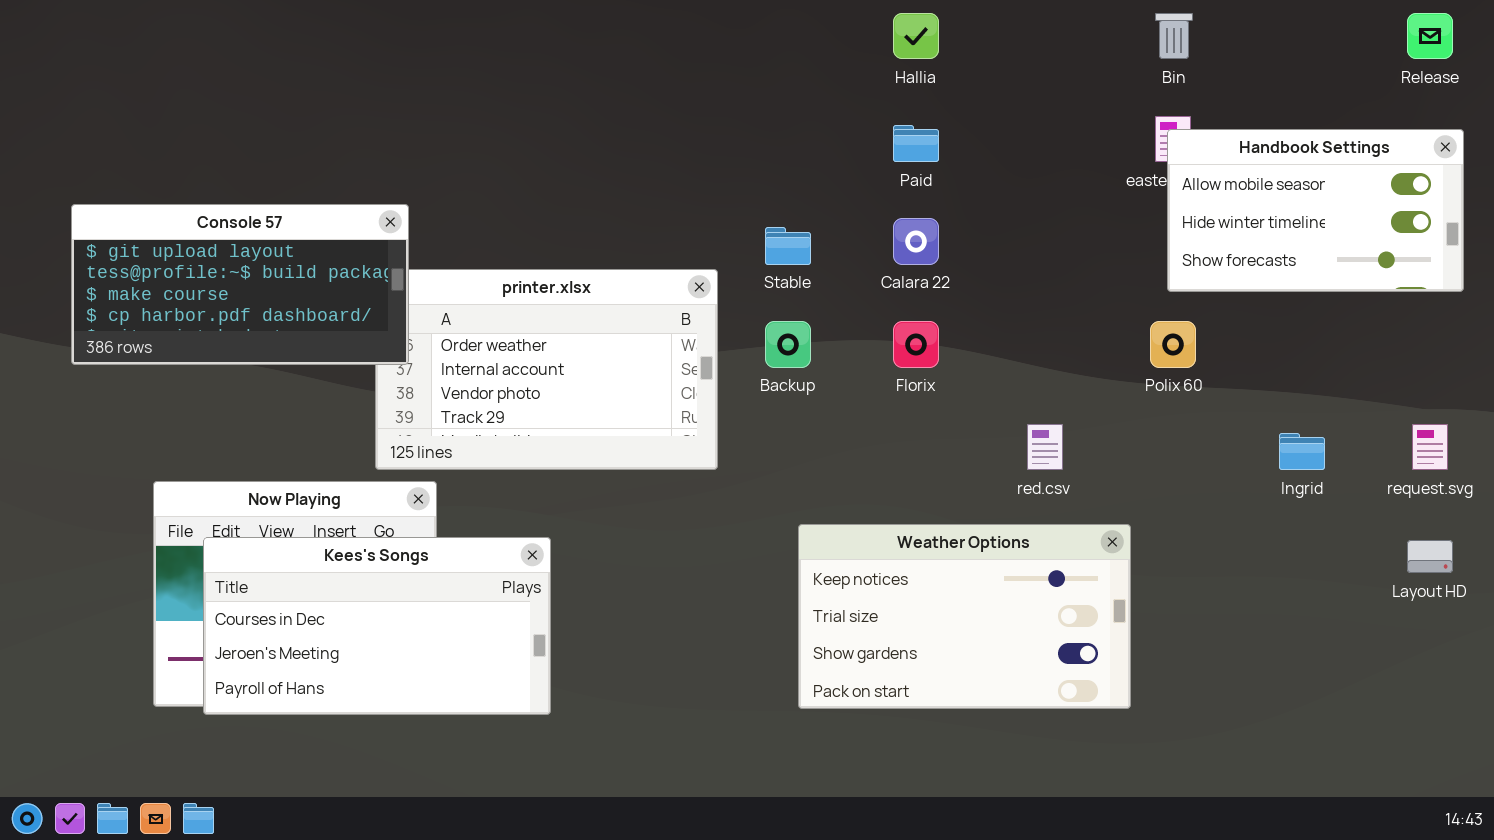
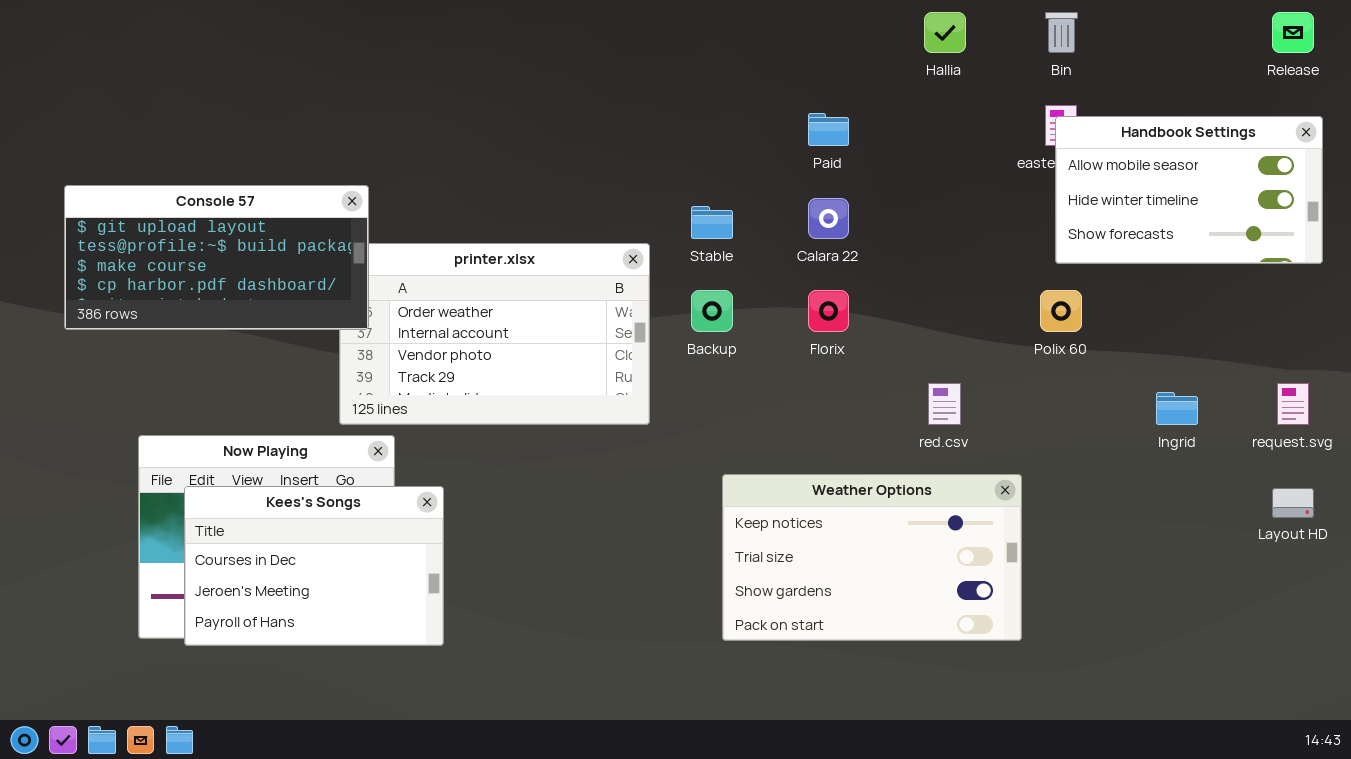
Hallia: [893,13,939,59] -> [924,12,966,53], moved
Kees's Songs: [203,537,551,715] -> [184,486,444,646], resized

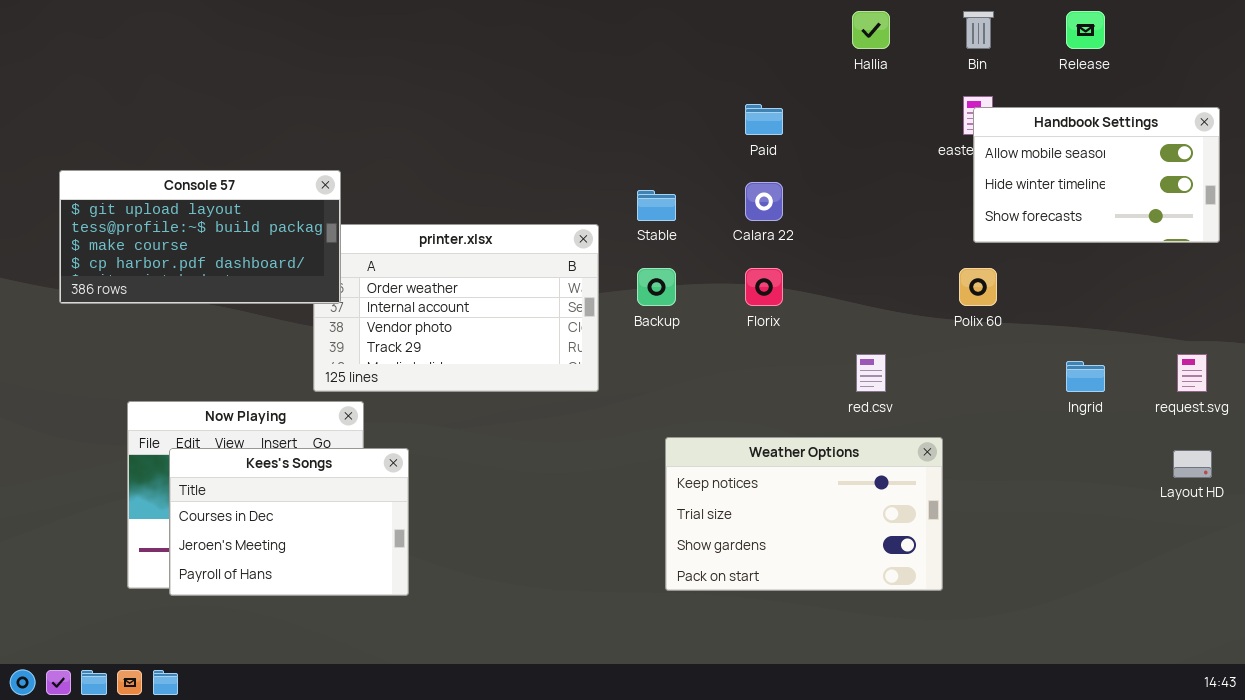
Release: [1272,12,1314,53] -> [1066,11,1105,49], moved

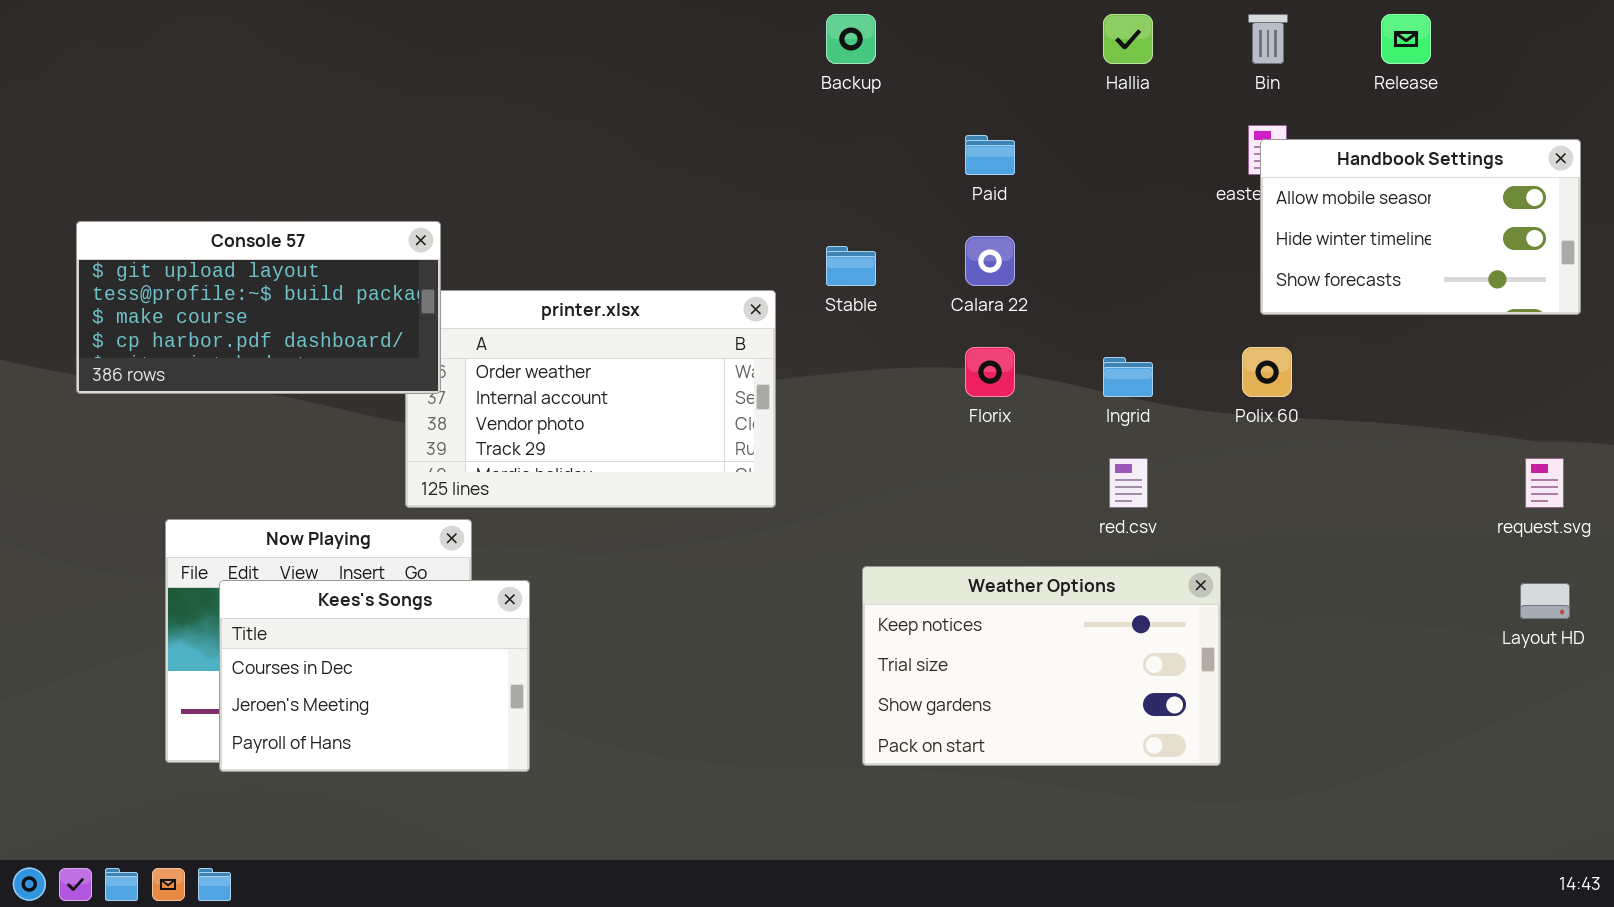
Backup: [637,268,676,306] -> [826,14,876,64], moved
Ingrid: [1066,361,1105,392] -> [1103,357,1153,397], moved

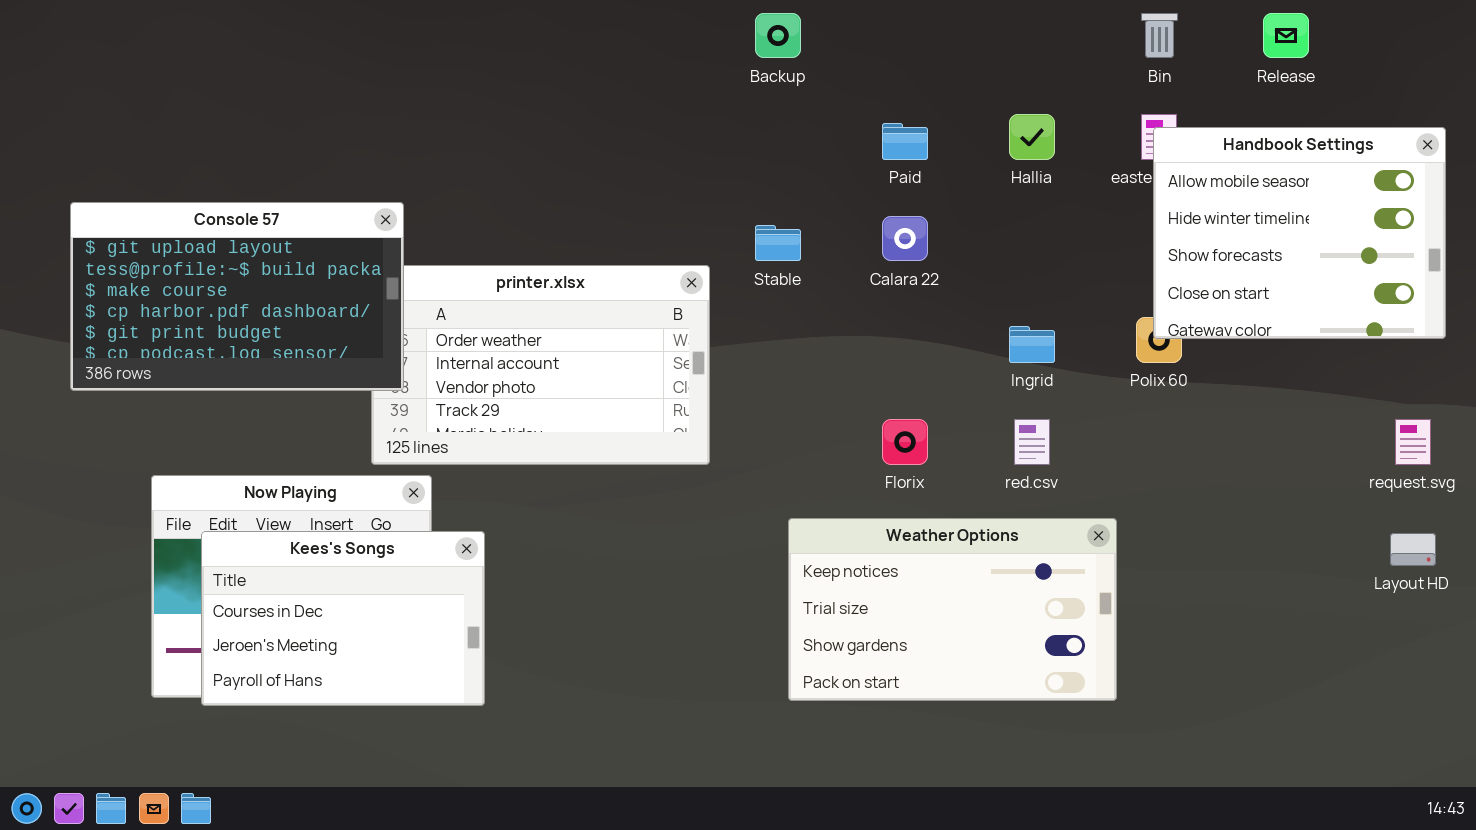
Hallia: [1103,14,1153,64] -> [1009,114,1055,160], moved
Handbook Settings: [1260,139,1581,315] -> [1153,127,1446,339], resized
Console 57: [76,221,441,394] -> [70,202,404,391], resized
Florix: [965,347,1015,397] -> [882,419,928,465], moved

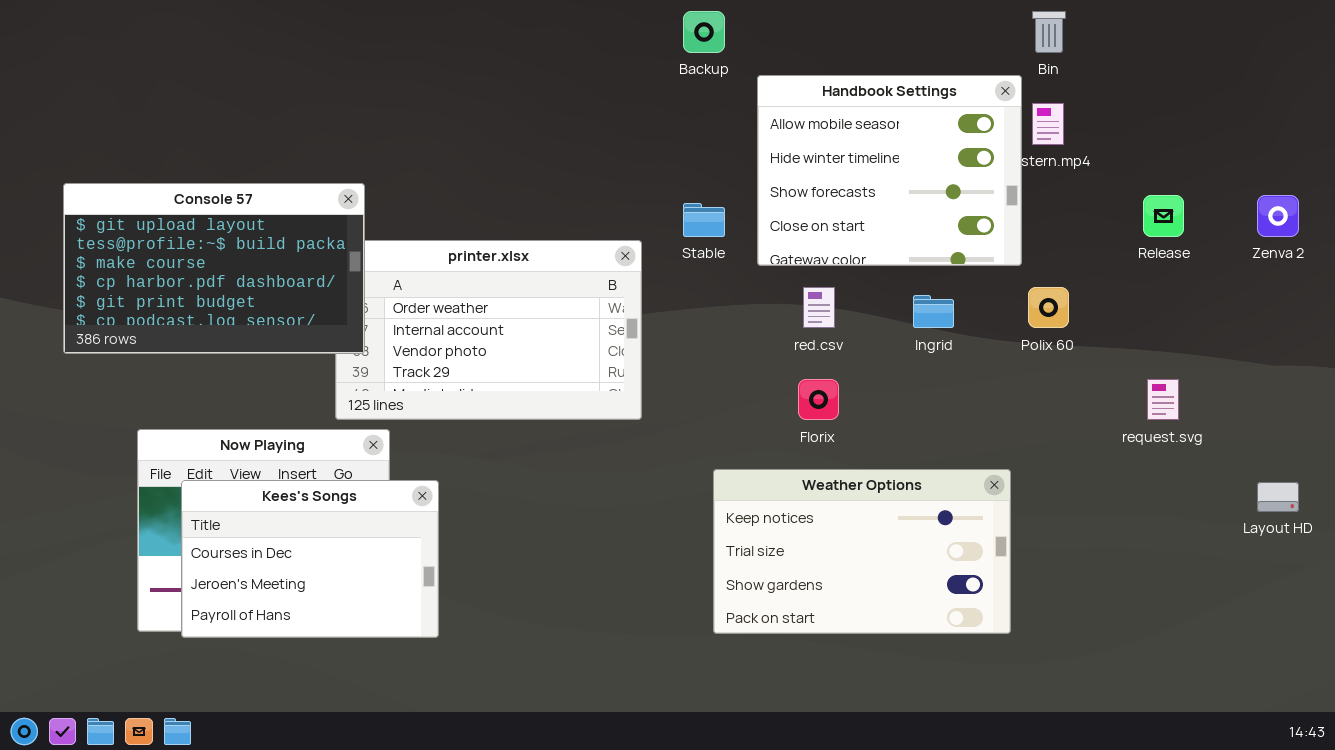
Release: [1263,13,1309,58] -> [1143,195,1184,237], moved
Handbook Settings: [1153,127,1446,339] -> [757,75,1022,266], moved
red.csv: [1014,419,1050,465] -> [803,287,835,328], moved
request.svg: [1395,419,1431,465] -> [1147,379,1179,420], moved

